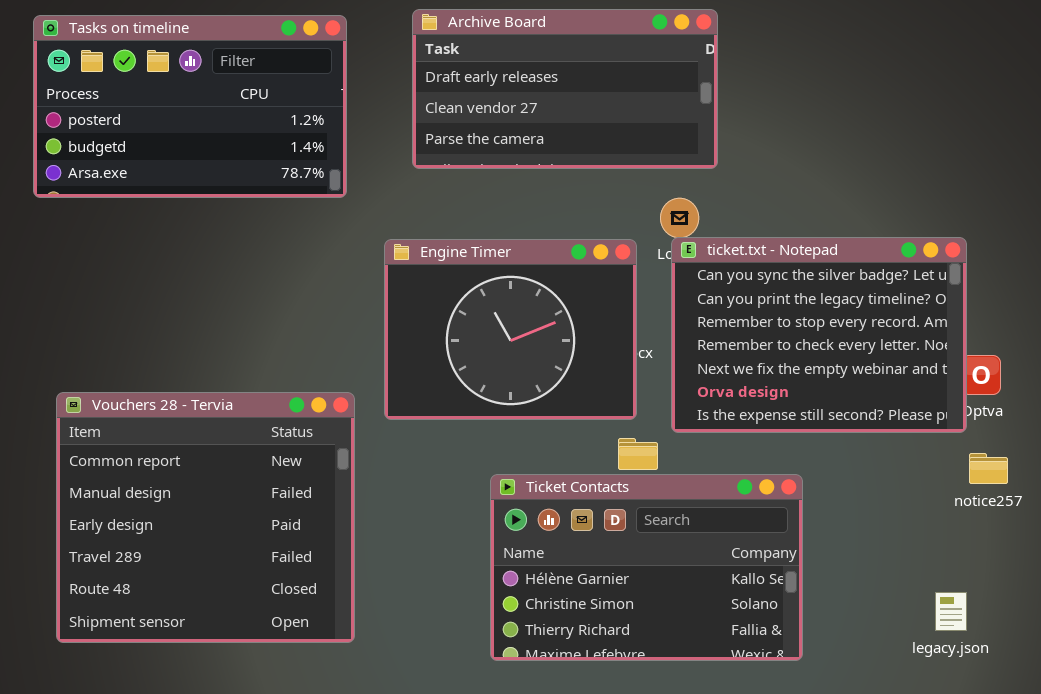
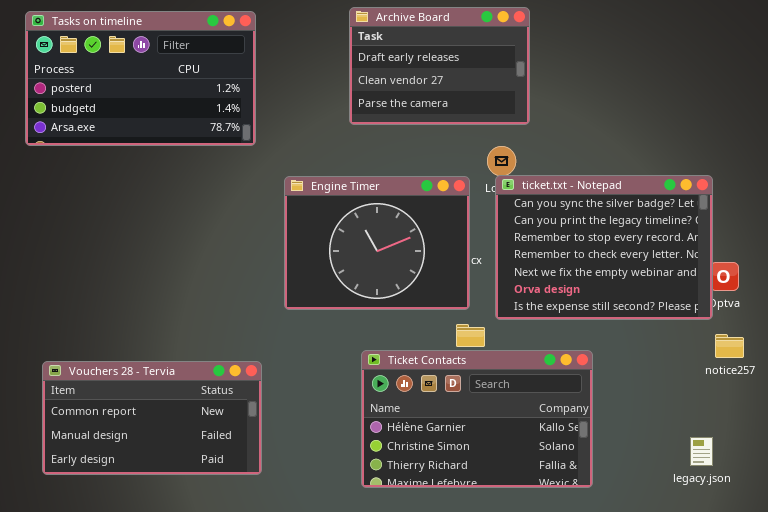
Archive Board: [412,9,718,169] -> [349,7,530,125], resized
Vouchers 28 - Tervia: [56,392,355,643] -> [42,361,262,475], resized

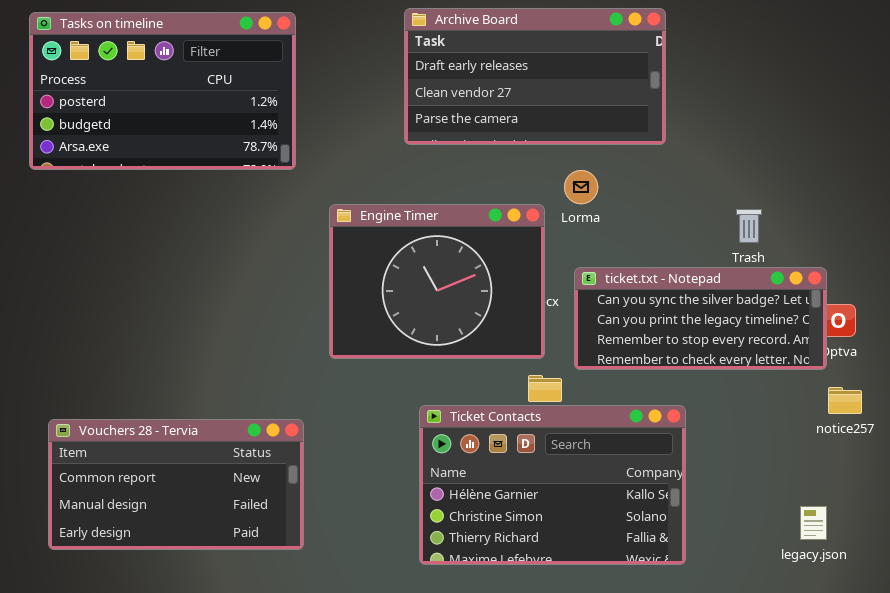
Archive Board: [349,7,530,125] -> [404,8,666,145], resized
ticket.txt - Notepad: [495,175,713,320] -> [574,267,827,370], resized

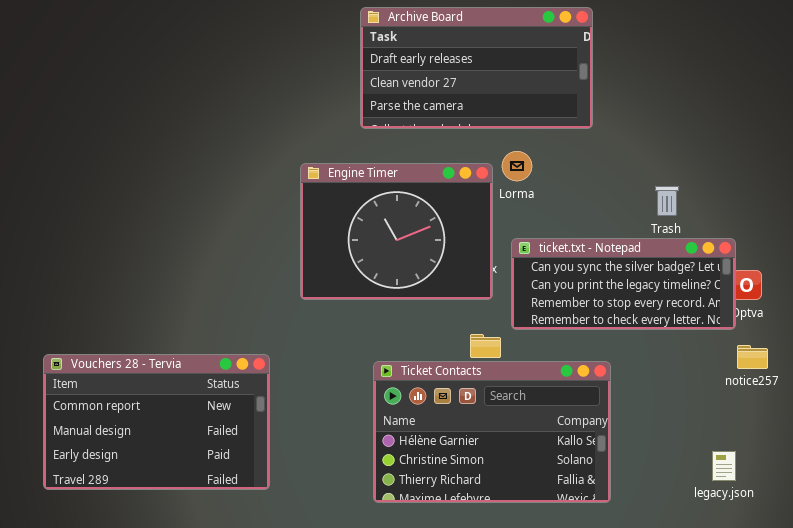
Tasks on timeline: [29,12,296,170] -> none, closed
Engine Timer: [329,204,545,359] -> [300,163,493,300], moved
Vouchers 28 - Tervia: [48,419,304,550] -> [43,354,270,490], resized

